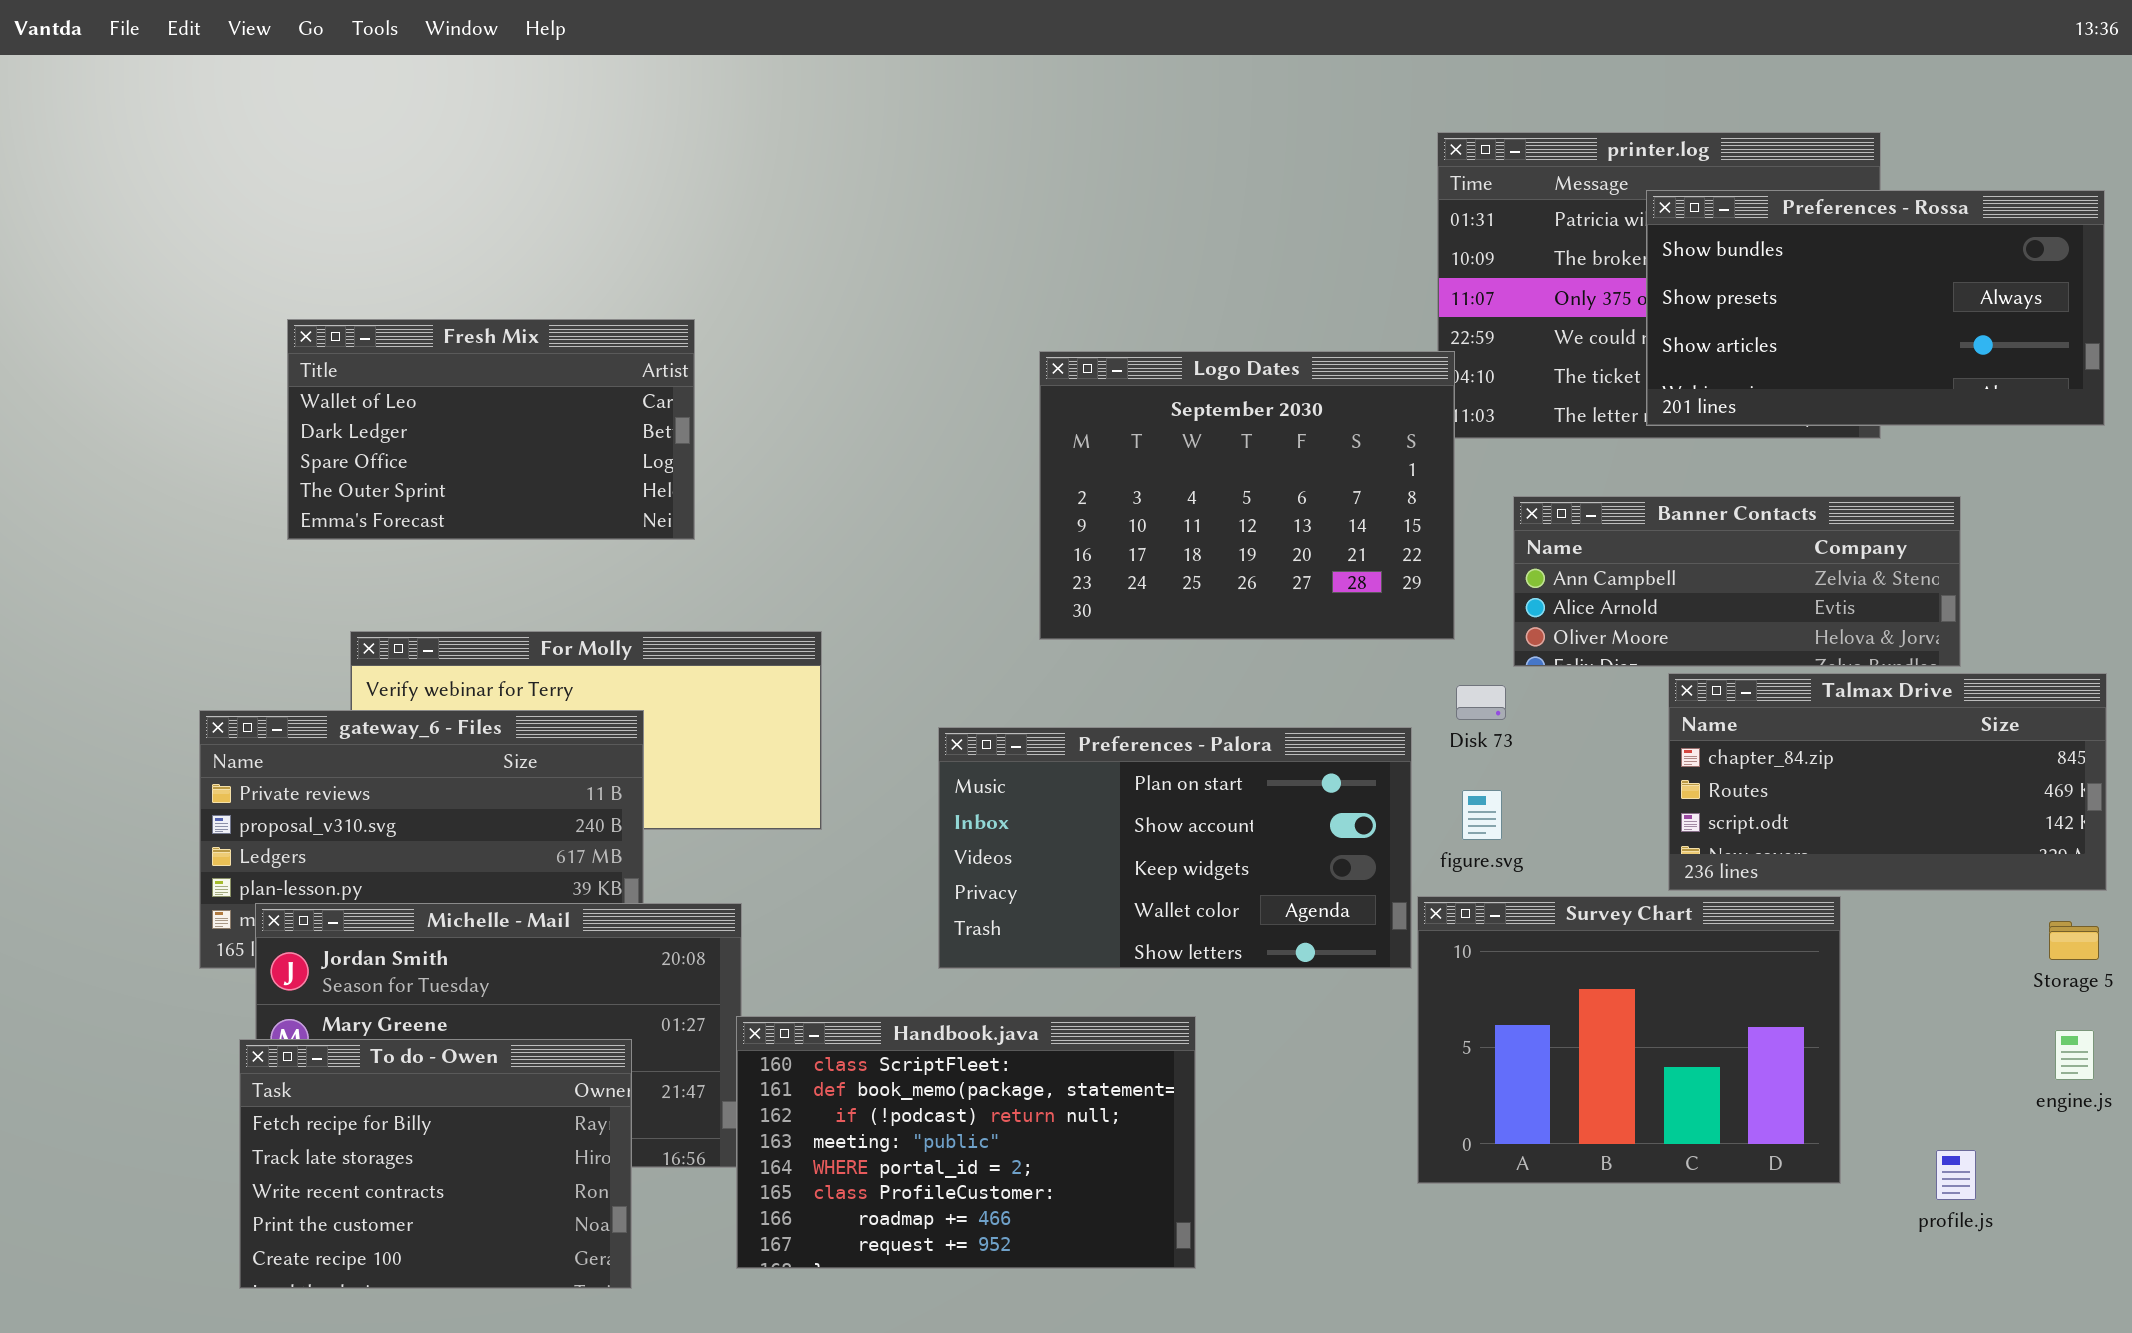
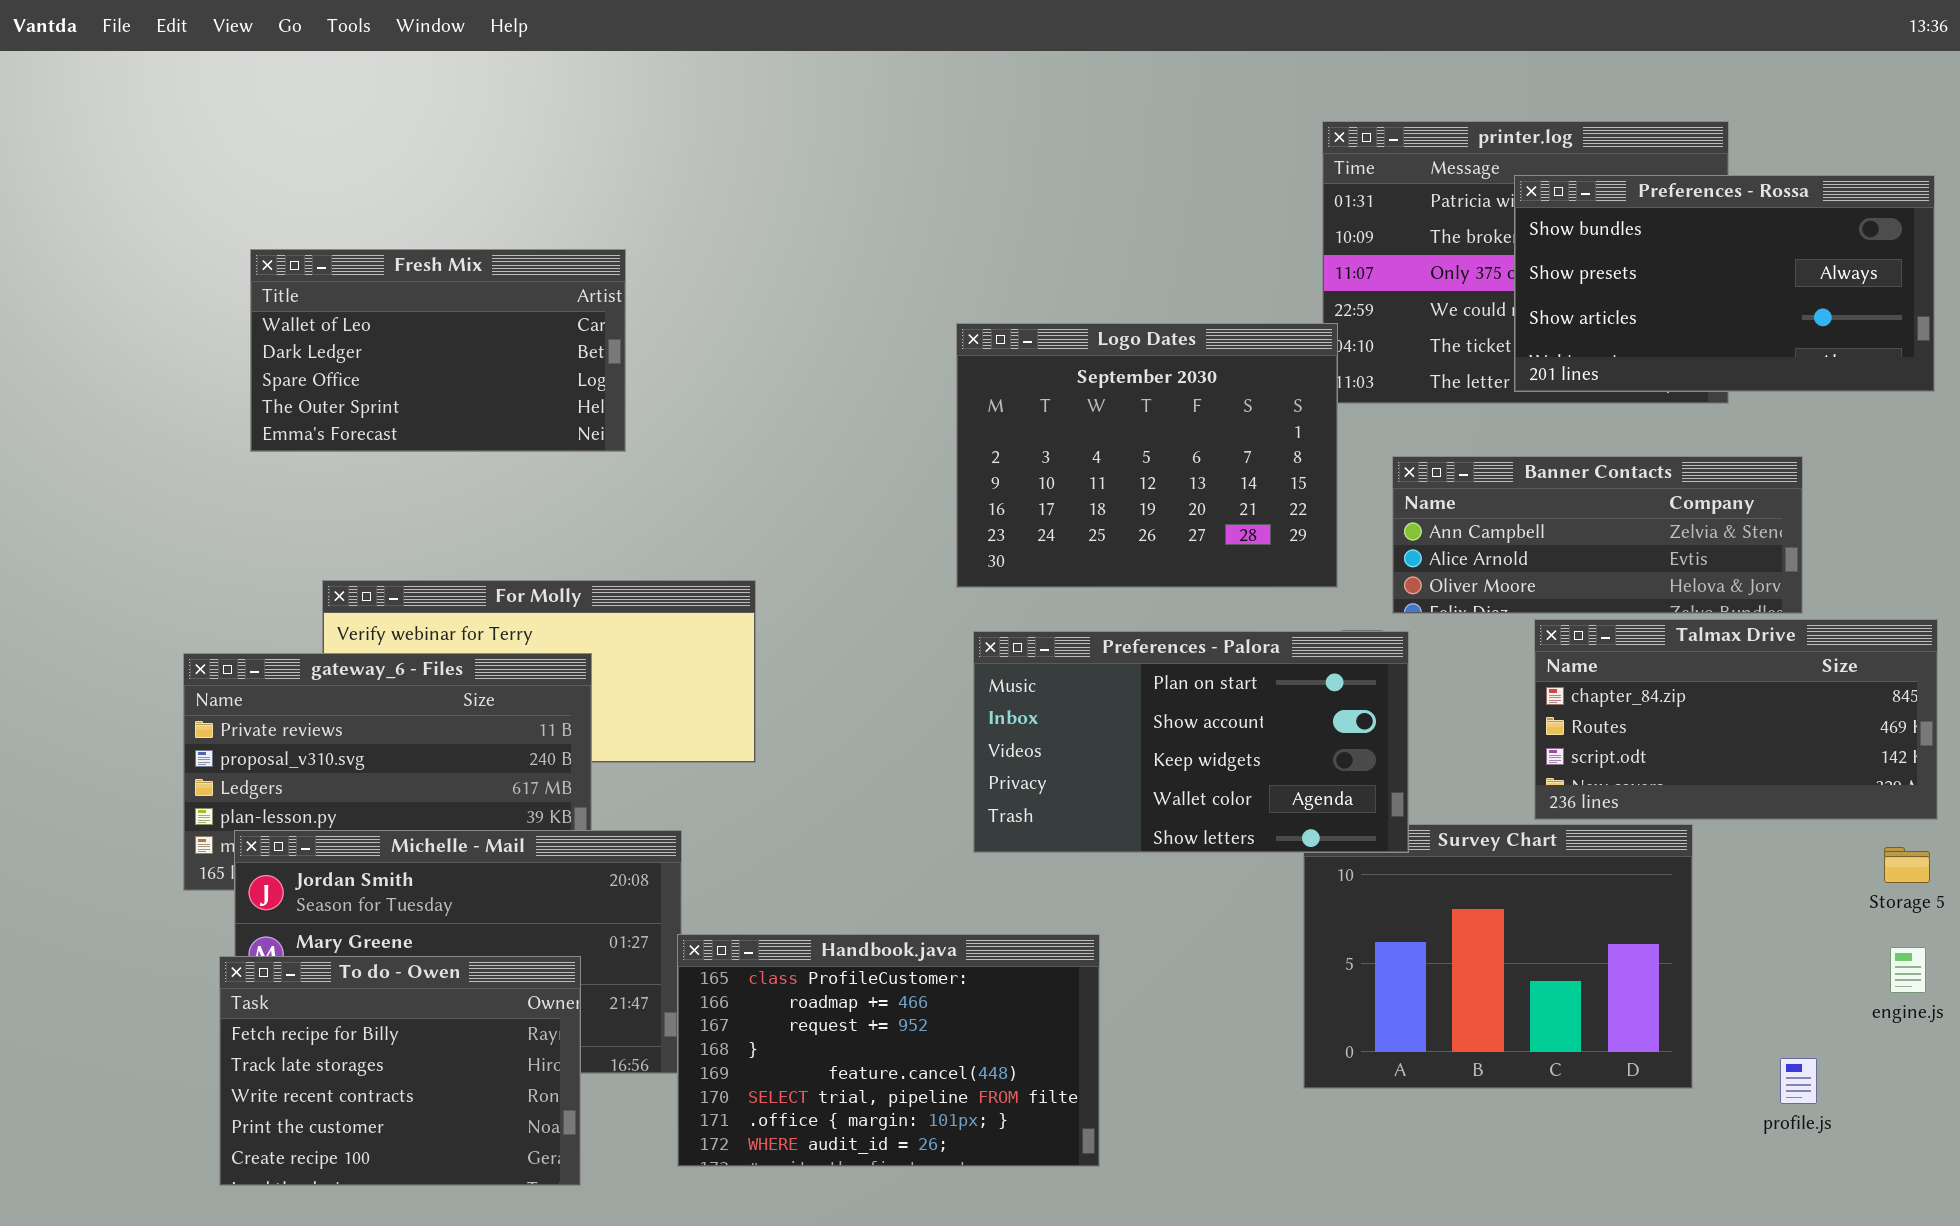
Fresh Mix: [287,319,695,540] -> [250,249,626,452], moved
Preferences - Palora: [938,727,1412,969] -> [973,631,1409,853], moved
Handbook.java: [736,1016,1196,1269] -> [677,934,1100,1167], scrolled down 5 rows

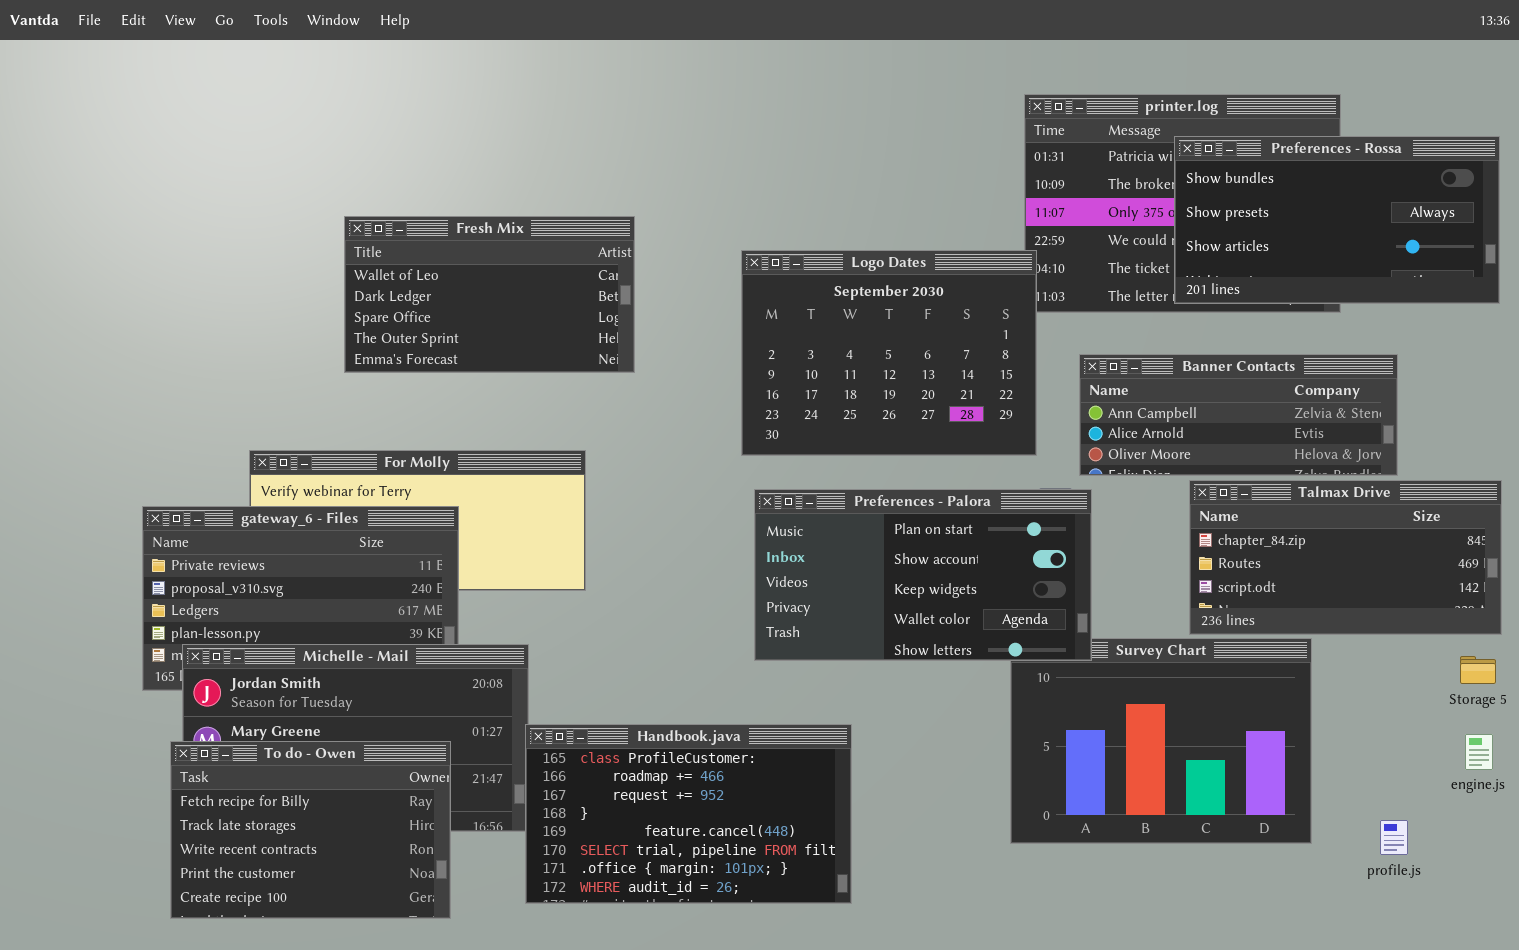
Fresh Mix: [250,249,626,452] -> [344,216,635,373], moved

